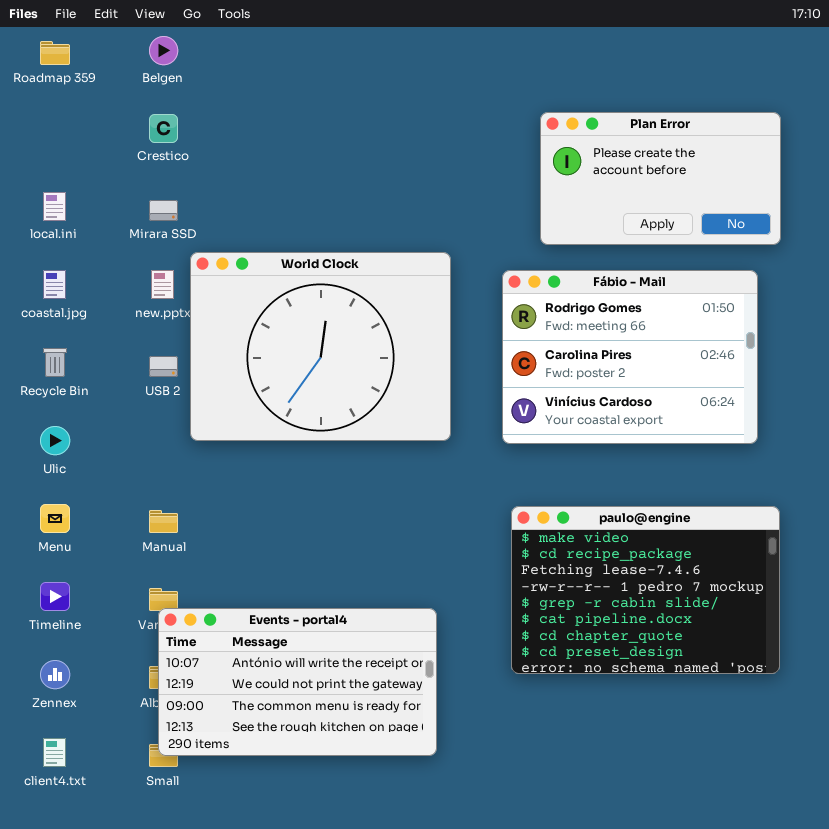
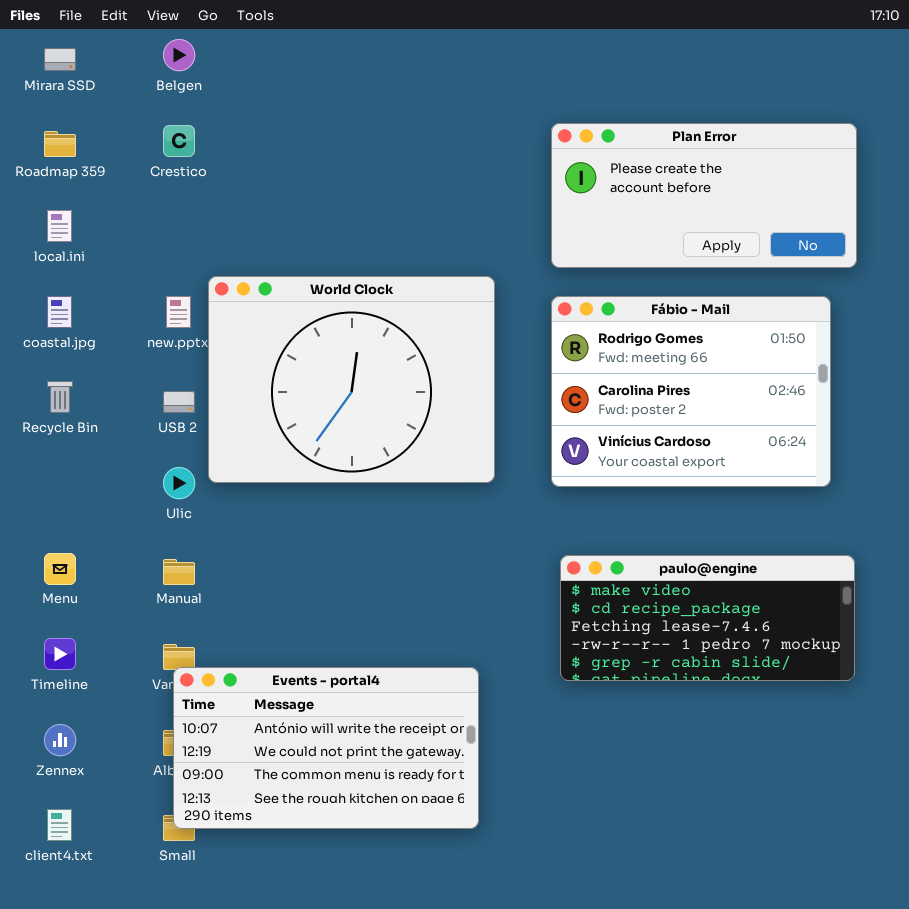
Roadmap 359: [40,41,70,65] -> [44,131,76,157], moved
Plan Error: [540,112,781,245] -> [551,123,857,268], resized
Mirara SSD: [149,200,178,221] -> [44,48,76,71], moved
Ulic: [40,426,70,455] -> [163,467,195,499], moved
paulo@engine: [511,506,780,674] -> [560,555,855,681], resized

